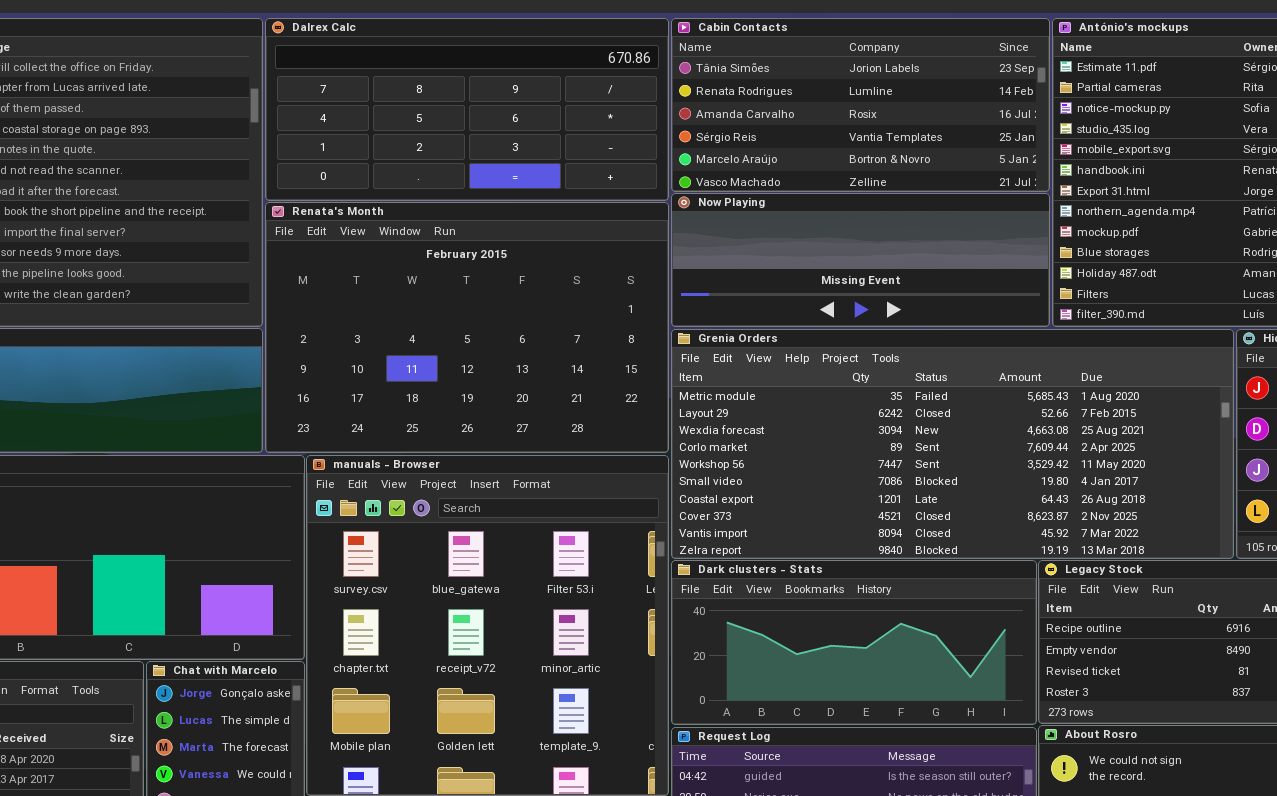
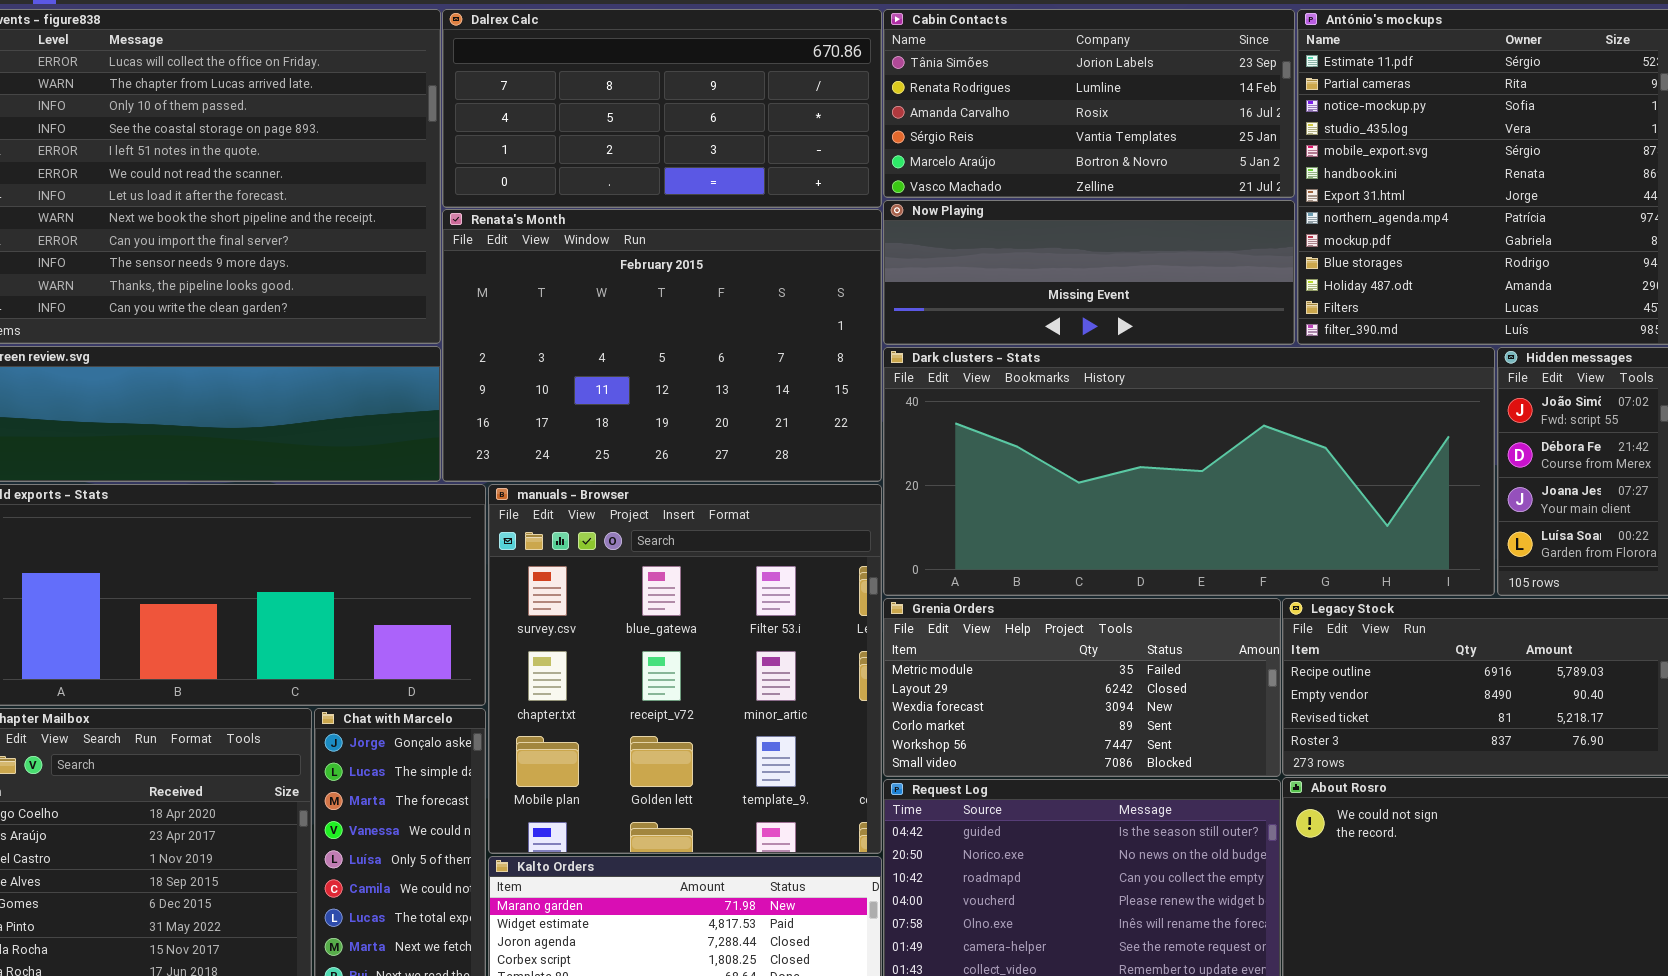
Grenia Orders: [671,329,1234,559] -> [883,598,1281,777], moved, resized
Dark clusters - Stats: [671,560,1037,725] -> [883,347,1495,596], moved, resized

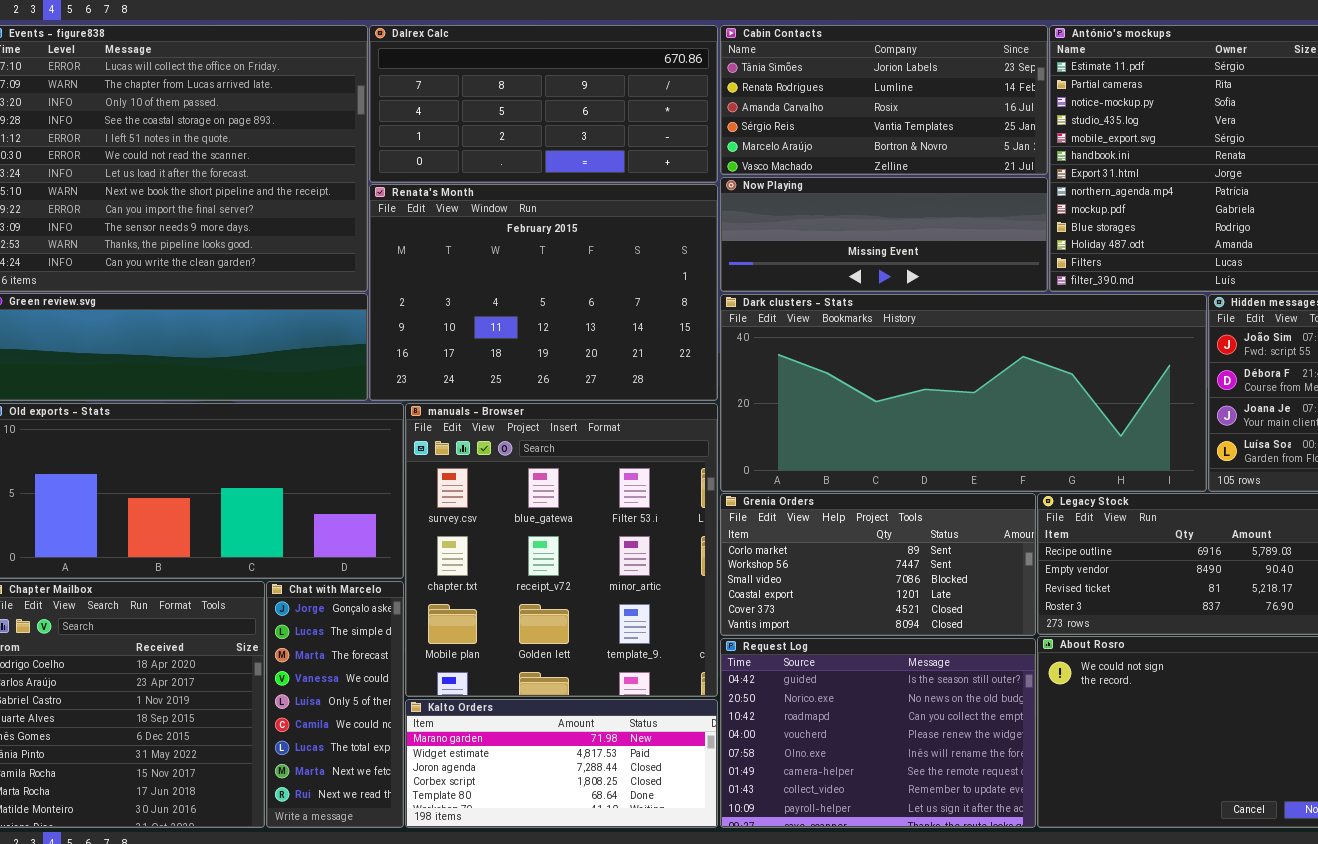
Grenia Orders: [883,598,1281,777] -> [720,493,1036,636], scrolled down 3 rows

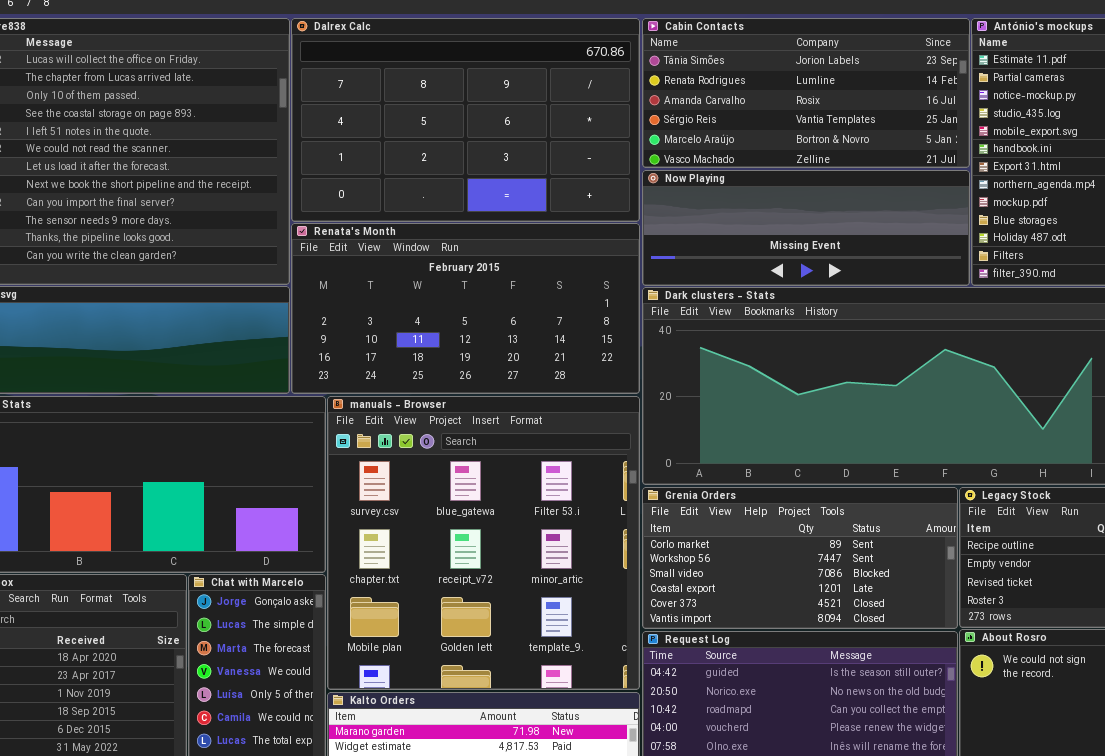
Dalrex Calc: [369,25,718,183] -> [291,18,640,222], resized
Renata's Month: [369,184,718,401] -> [291,223,640,394], resized

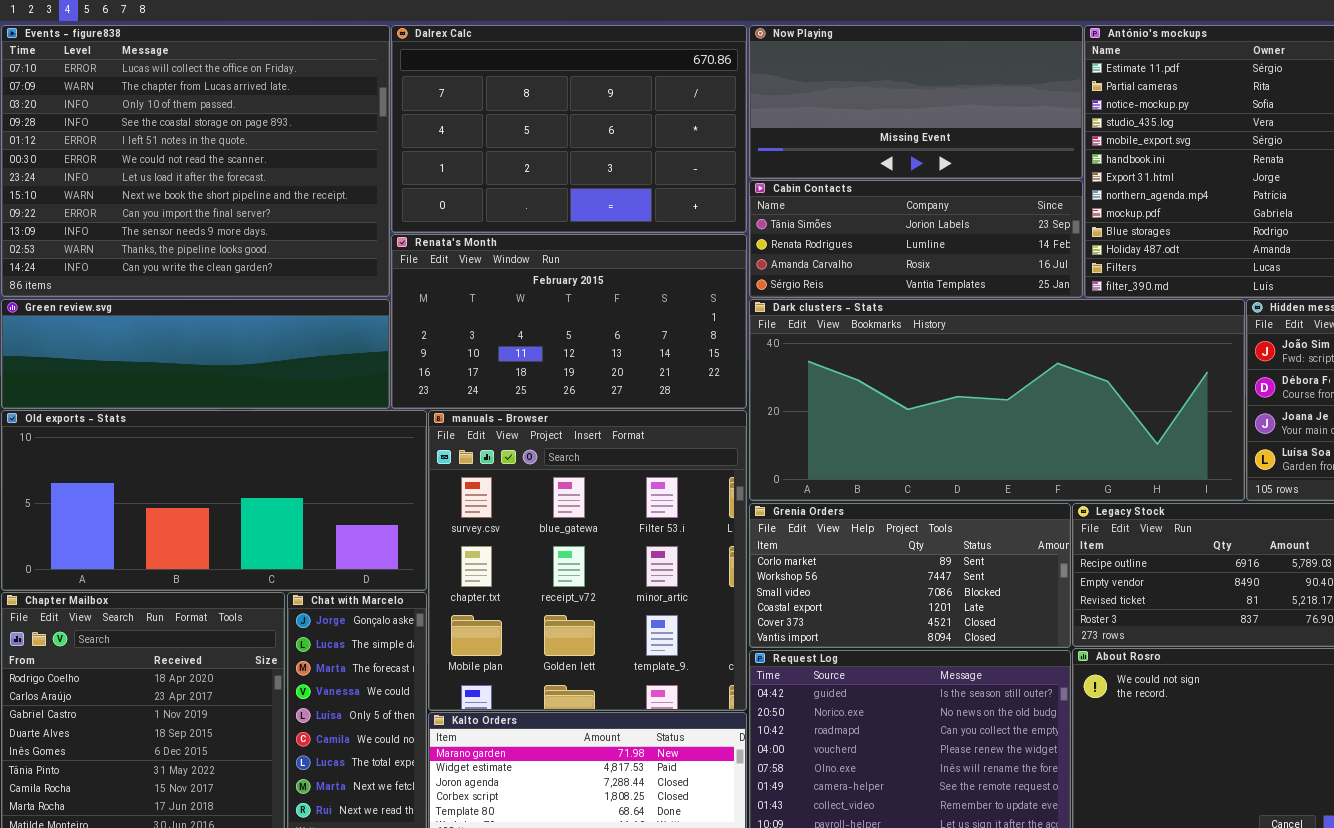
Cabin Contacts: [642,18,970,168] -> [749,180,1083,298], moved, resized
Now Playing: [642,170,970,286] -> [749,25,1083,179], moved, resized

